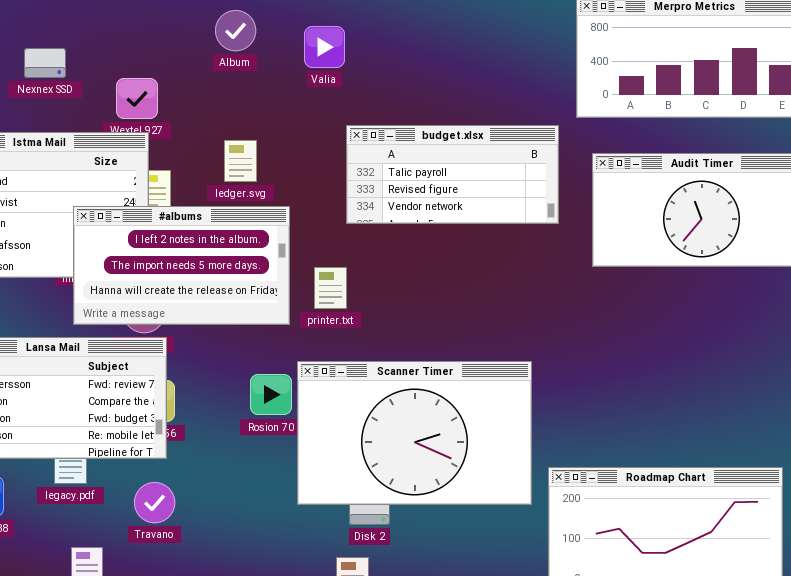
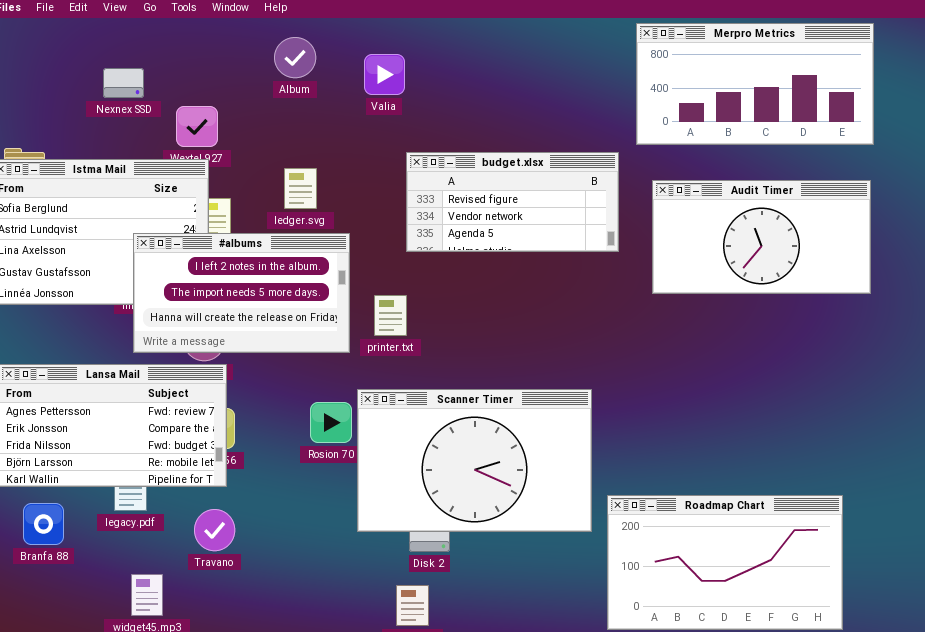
Nexnex SSD: [24,48,66,78] -> [103,68,144,98], moved
budget.xlsx: [346,125,559,224] -> [406,152,619,252], scrolled down 1 row

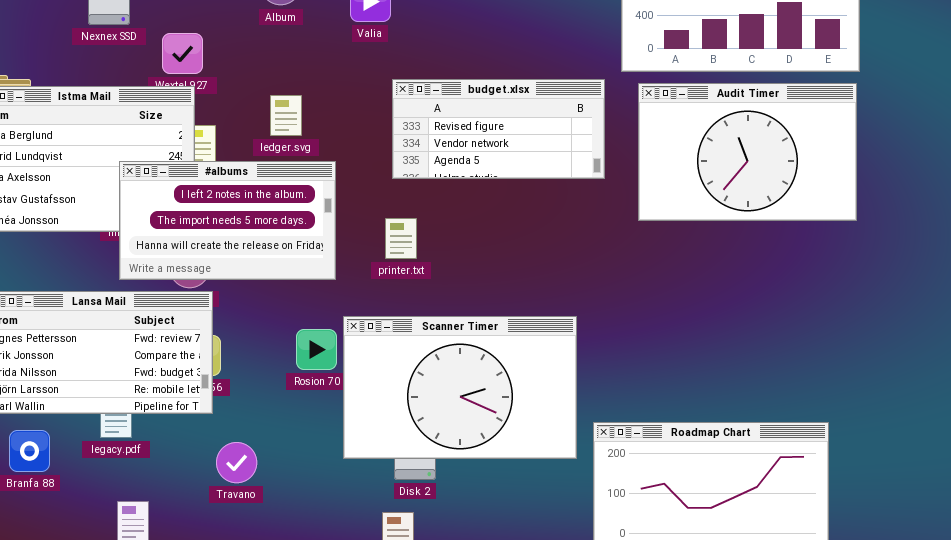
Audit Timer: [652,180,871,294] -> [638,83,857,221], resized
printer.txt: [374,295,407,336] -> [385,218,417,259], moved
Travano: [194,509,235,551] -> [216,442,257,483], moved

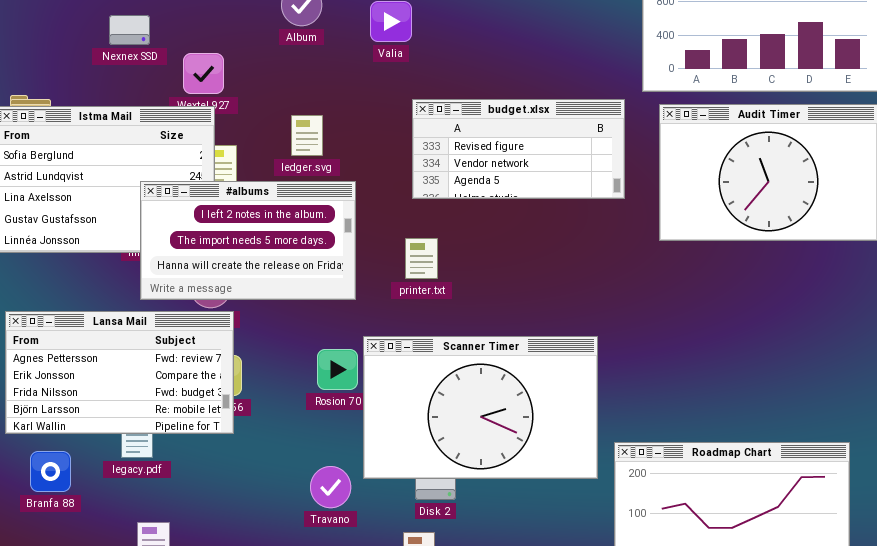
Travano: [216,442,257,483] -> [310,466,351,508], moved

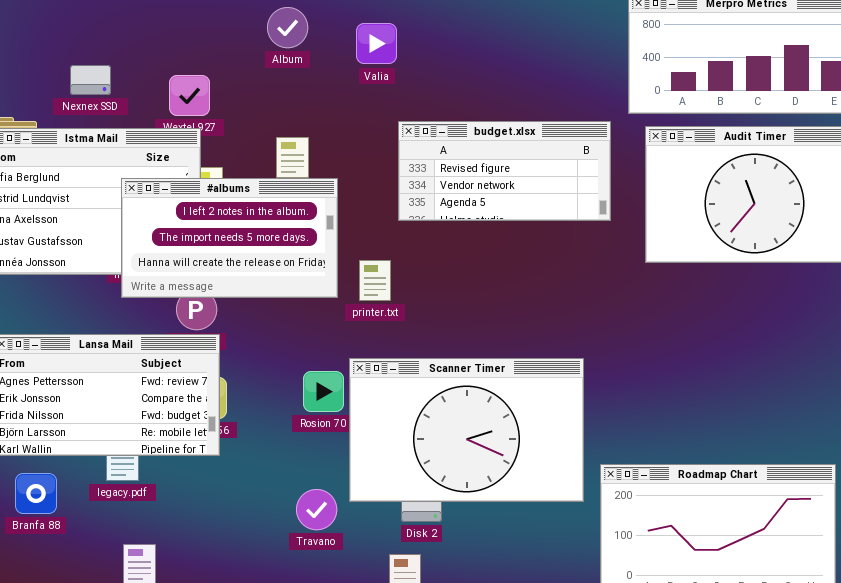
Nexnex SSD: [109,15,150,45] -> [70,65,111,95], moved
#albums: [140,181,356,300] -> [121,178,338,298], moved
printer.txt: [405,238,438,279] -> [359,260,391,301], moved

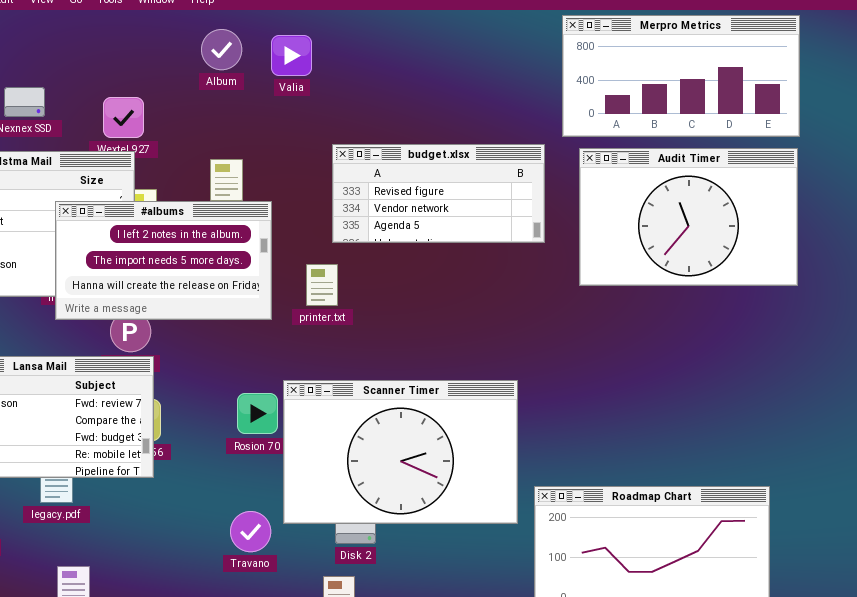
Valia: [356,23,397,64] -> [271,35,312,76], moved
printer.txt: [359,260,391,301] -> [306,264,338,306], moved

